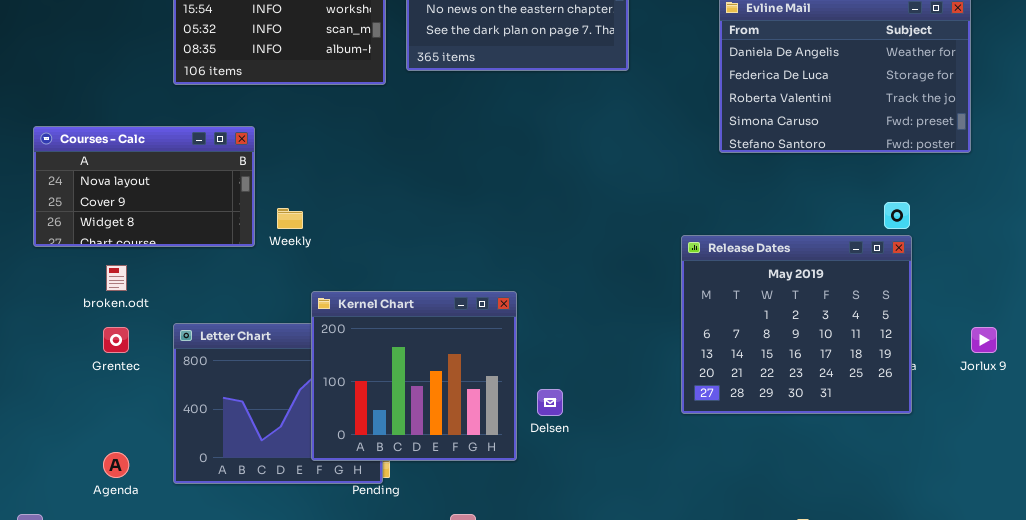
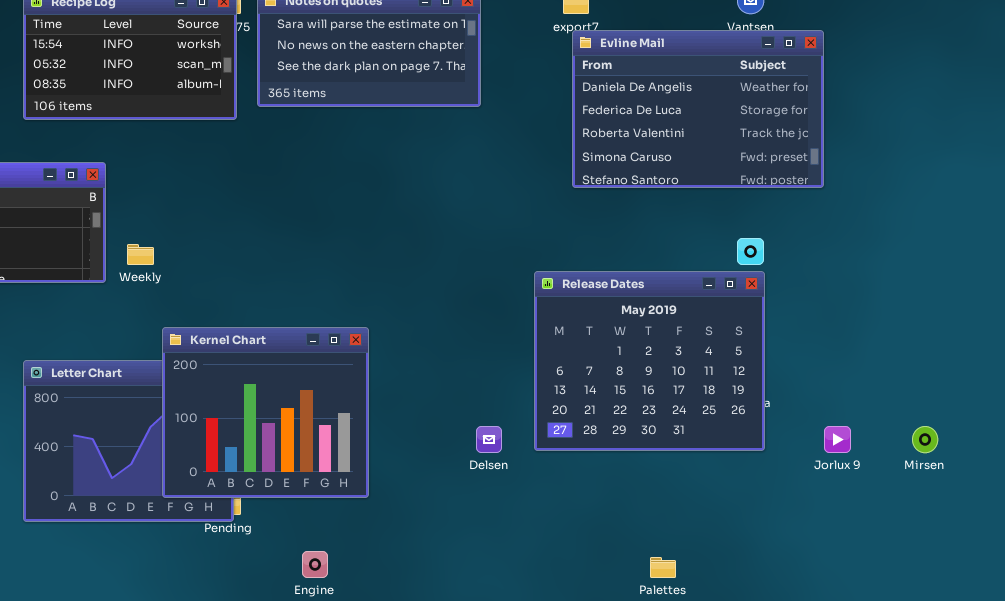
Jorlux 9: [971,327,997,353] -> [824,426,851,453], moved
Delsen: [537,389,563,416] -> [476,426,502,453], moved

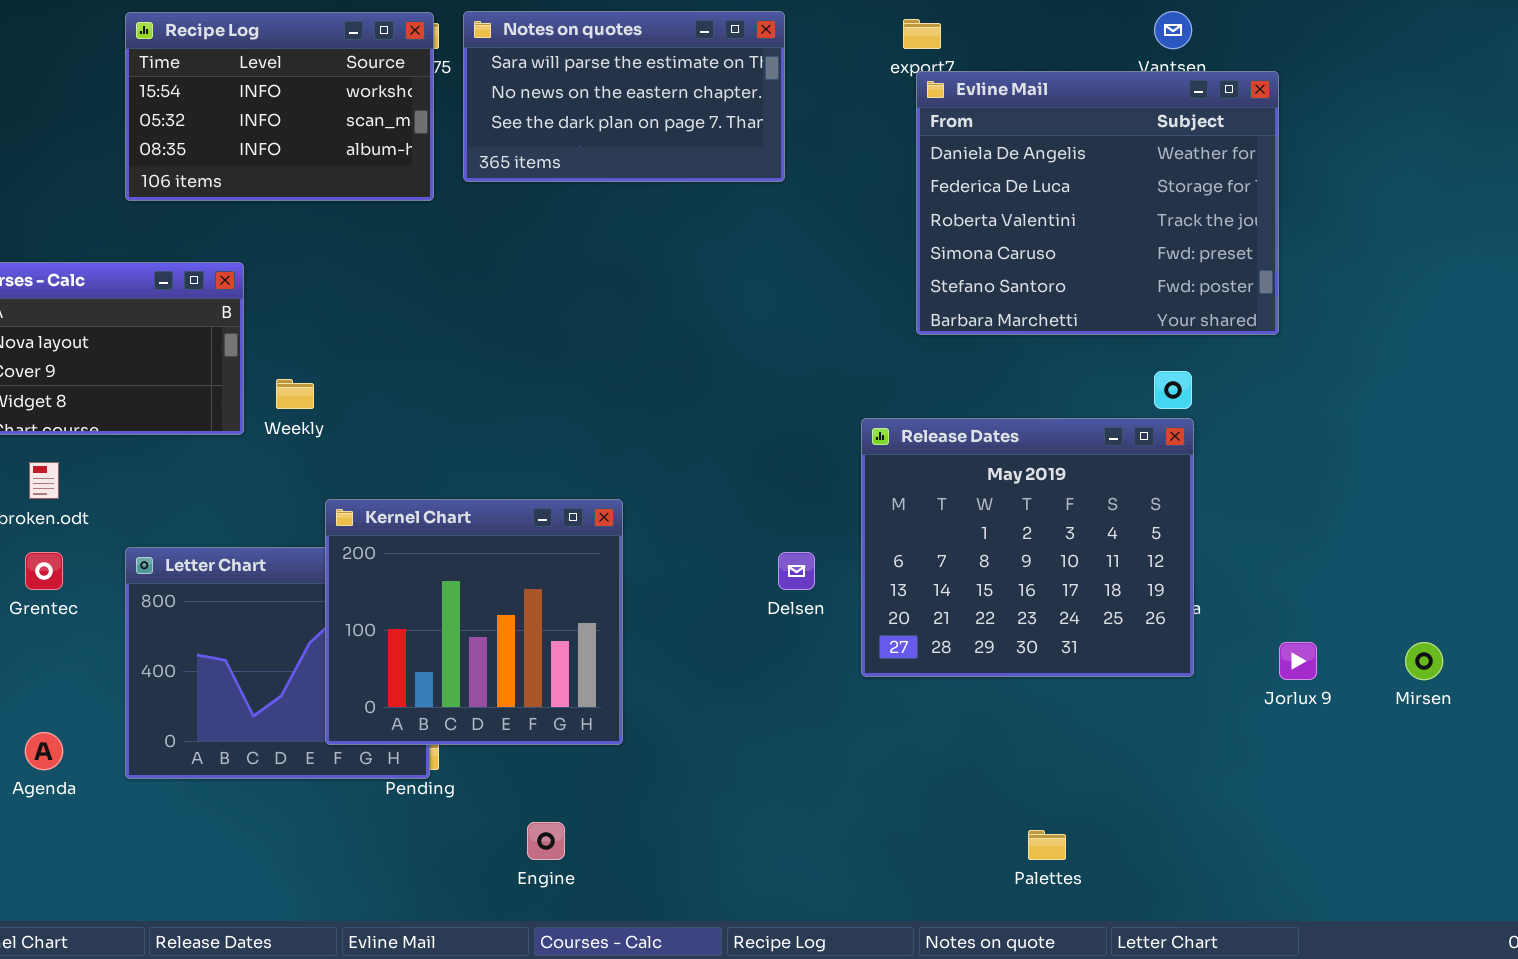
Evline Mail: [572,30,824,188] -> [916,71,1279,335], resized
Delsen: [476,426,502,453] -> [778,552,815,590], moved

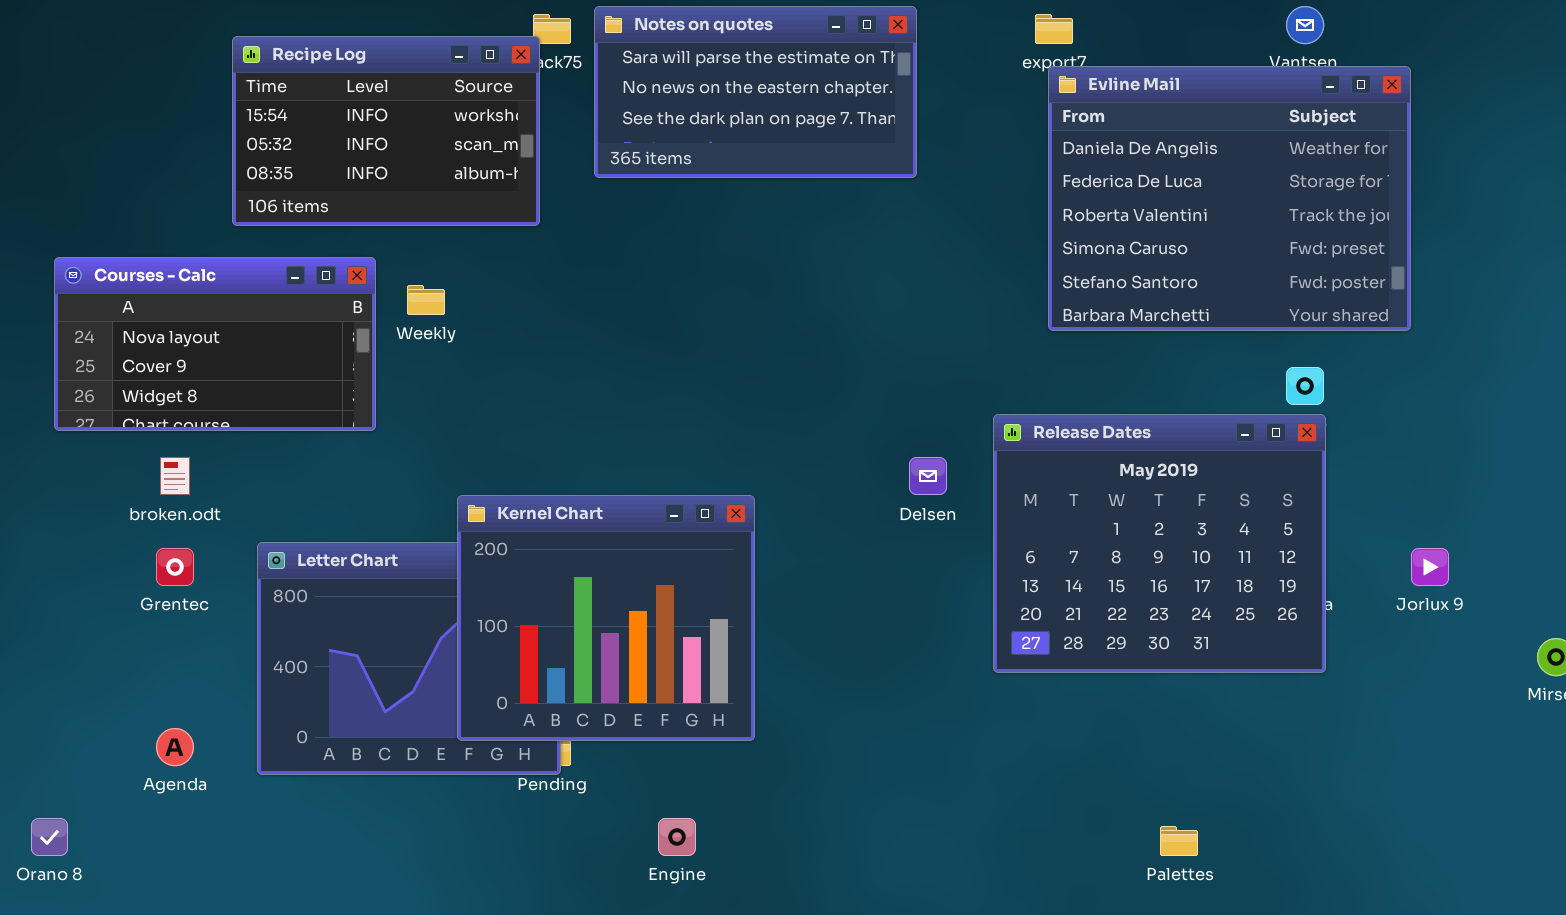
Recipe Log: [125,12,434,201] -> [232,36,540,226], moved
Weekly: [276,379,314,409] -> [407,285,445,315], moved
Delsen: [778,552,815,590] -> [909,457,947,495], moved
Jorlux 9: [1279,642,1317,680] -> [1411,548,1449,586], moved

